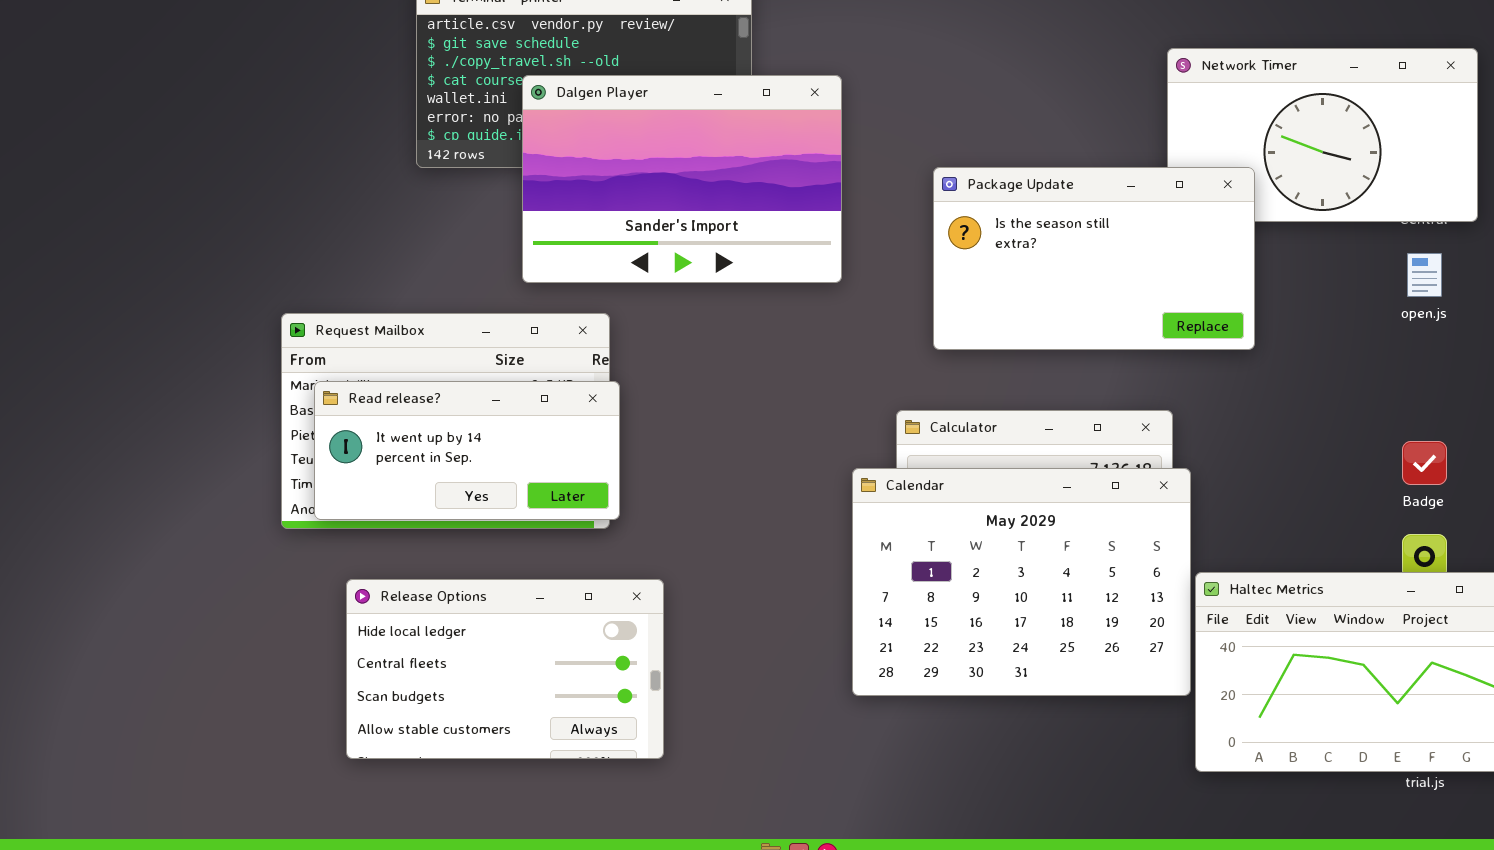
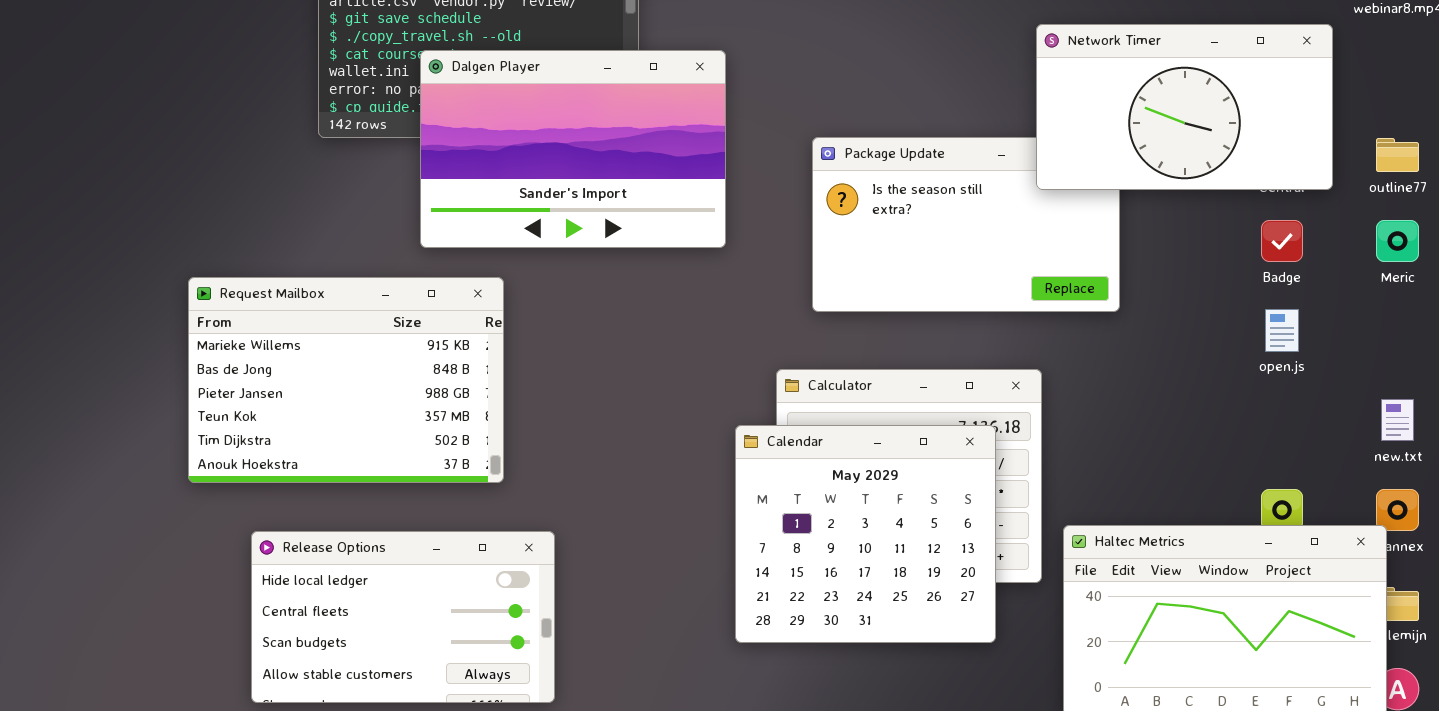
Network Timer: [1167,48,1478,222] -> [1036,24,1333,190], raised
open.js: [1407,253,1442,297] -> [1265,309,1299,352], moved
Read release?: [314,381,620,520] -> none, closed
Badge: [1402,441,1447,485] -> [1261,220,1303,262], moved
Calendar: [852,468,1191,696] -> [735,425,996,643], resized

